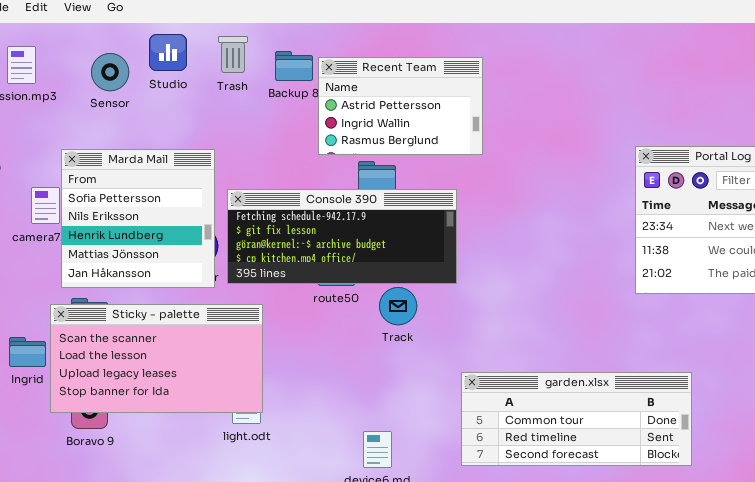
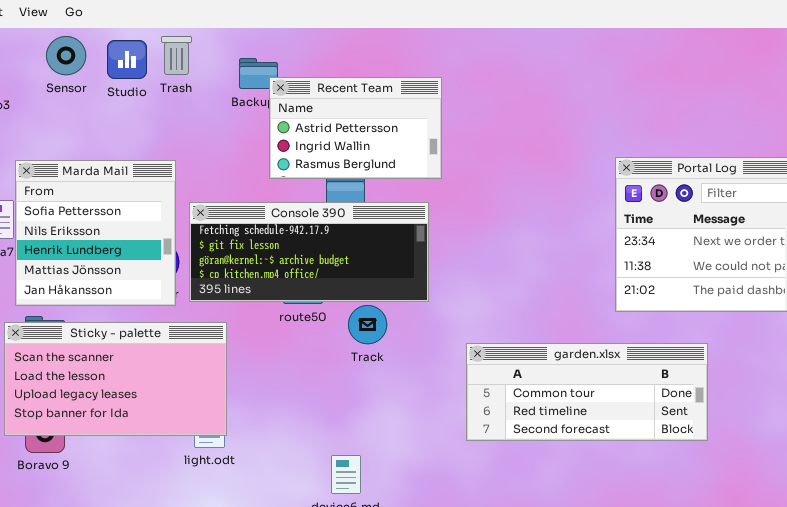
Trash: [218,36,248,73] -> [161,36,192,75], moved
Sensor: [91,53,129,91] -> [46,36,86,75], moved
Recent Team: [318,57,483,155] -> [269,77,442,179], moved
garden.xlsx: [461,372,692,466] -> [466,343,708,441], moved

